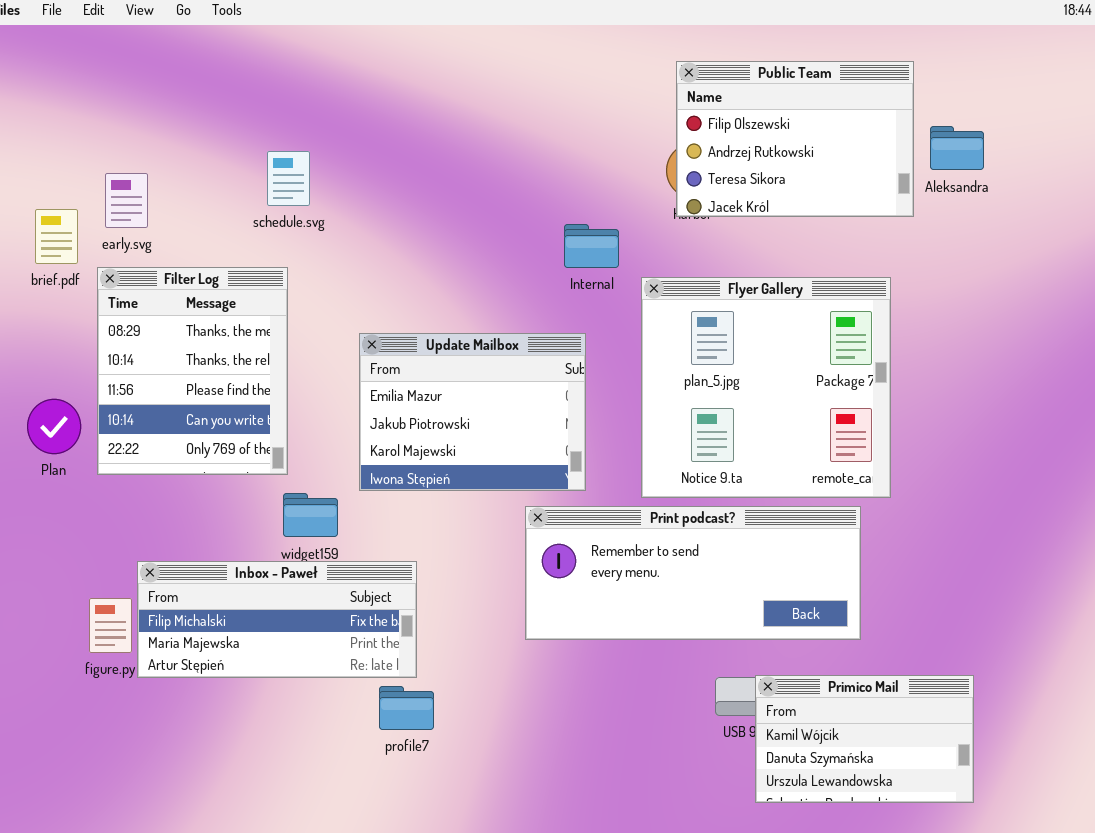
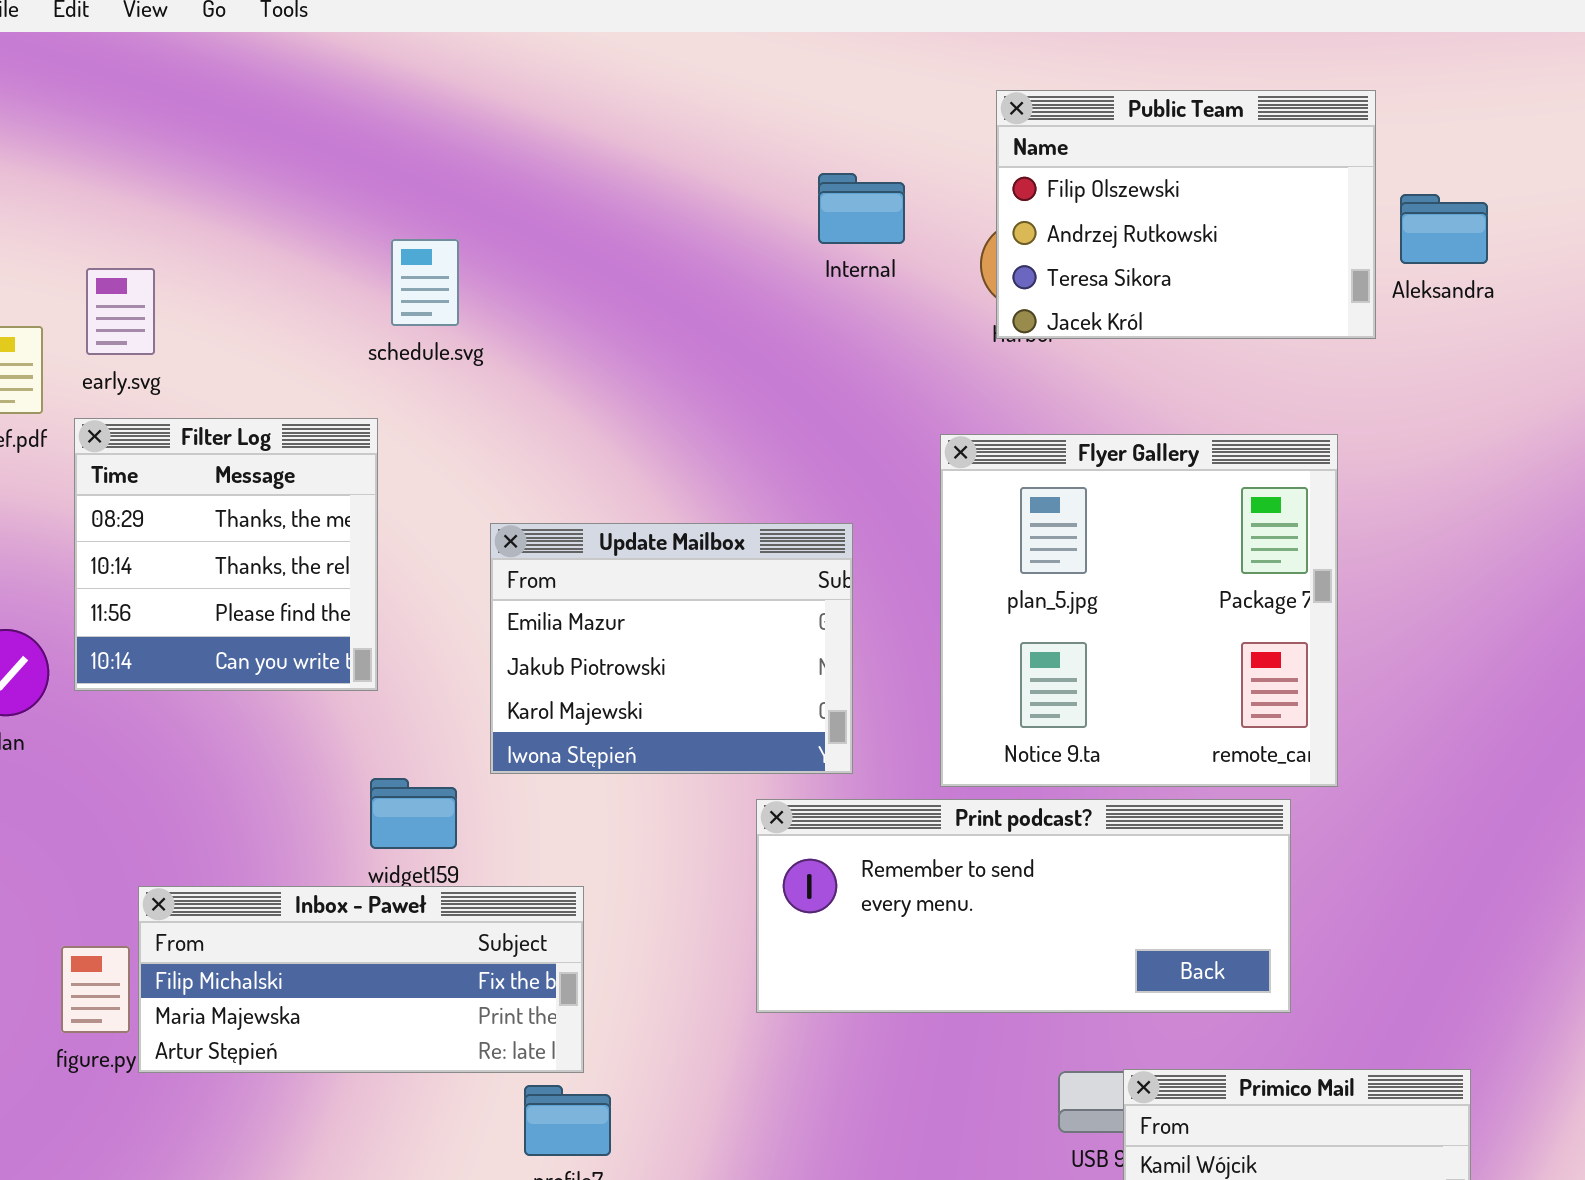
schedule.svg: [267,151,310,206] -> [391,239,459,326], moved
Internal: [564,224,619,268] -> [818,173,905,244], moved
Filter Log: [97,267,288,475] -> [74,418,378,691], resized

